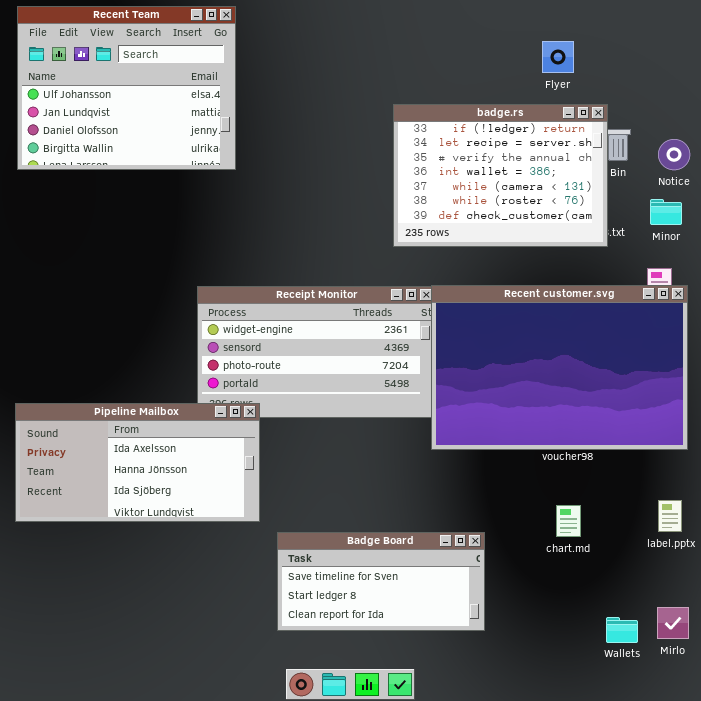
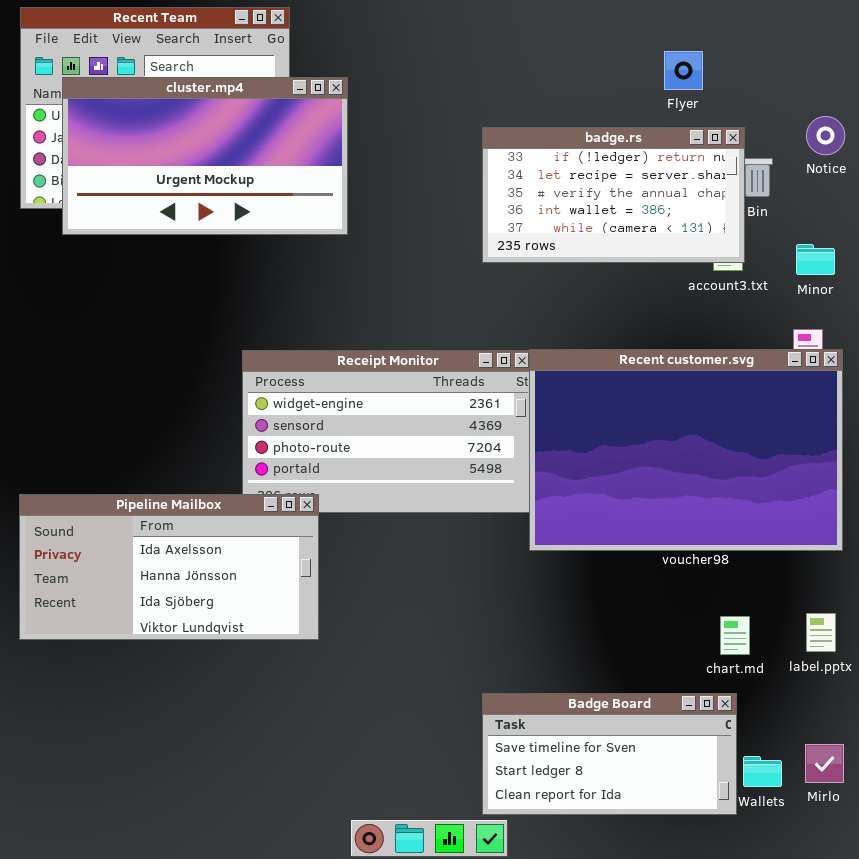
cluster.mp4: none -> [62,77,348,235], opened
badge.rs: [393,104,608,247] -> [482,127,745,263], resized
Notice: [658,139,690,170] -> [806,116,845,155], moved
chart.md: [556,505,581,537] -> [720,616,750,655], moved
Badge Board: [277,532,485,631] -> [482,693,737,815], moved

